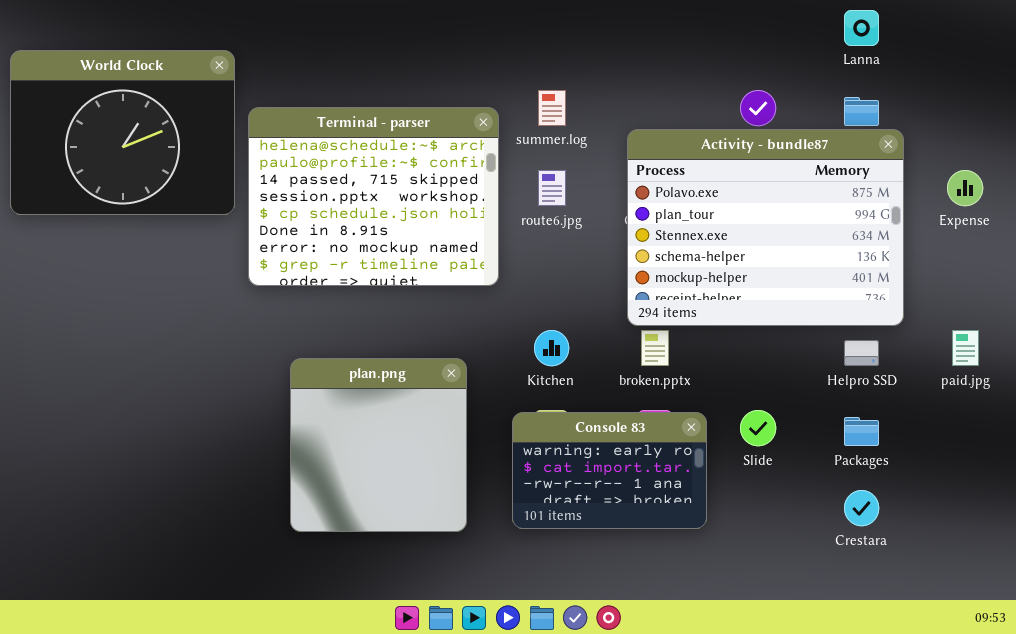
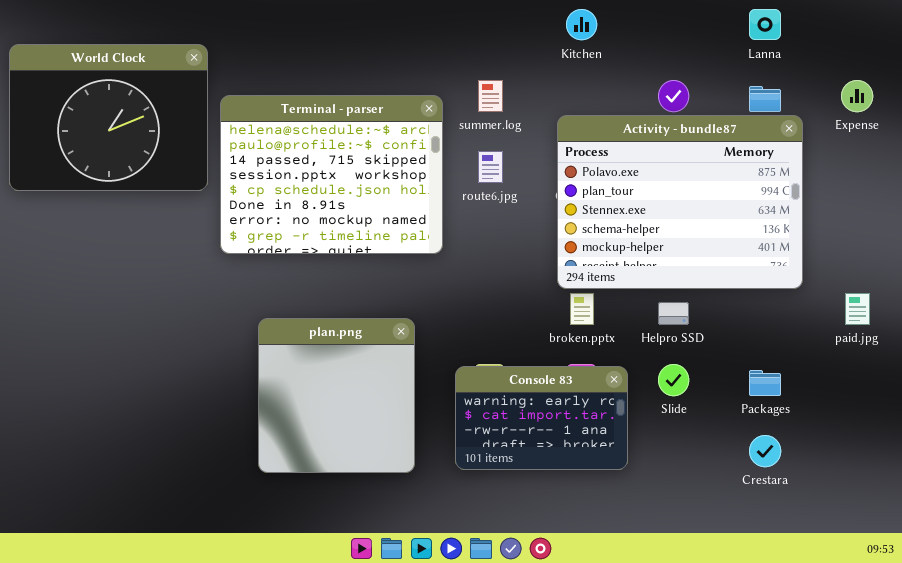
Expense: [947,170,983,206] -> [841,80,873,112], moved
Kitchen: [534,330,569,366] -> [566,9,597,40], moved
Helpro SSD: [844,340,879,366] -> [658,302,689,325], moved

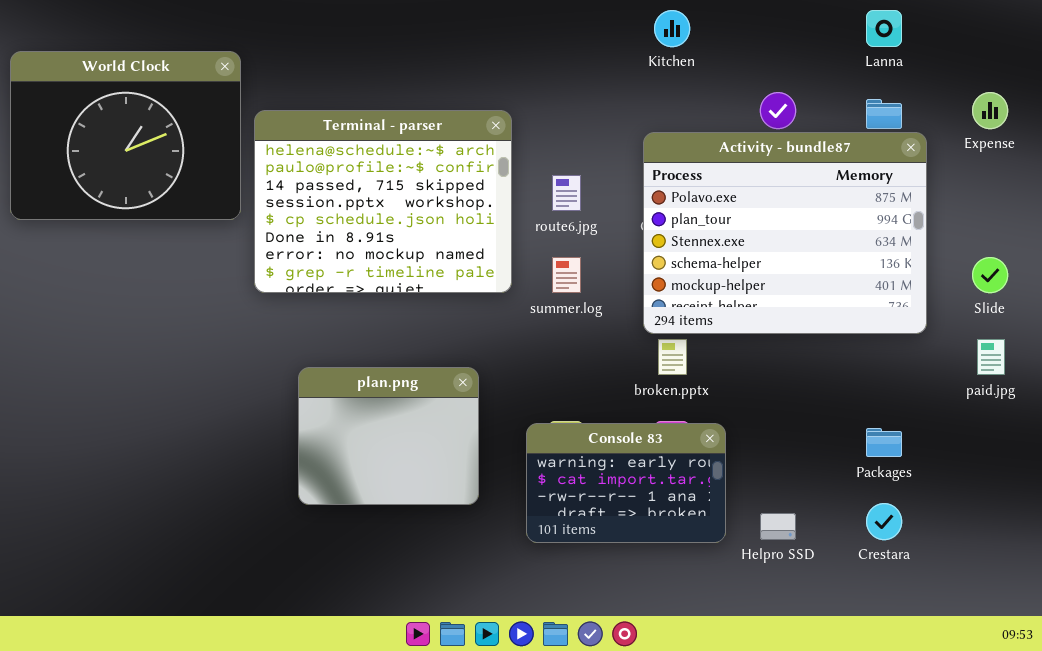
summer.log: [478,80,503,112] -> [552,257,581,293], moved
Helpro SSD: [658,302,689,325] -> [760,513,796,540], moved
plan.png: [258,318,415,473] -> [298,367,479,505], resized
Slide: [658,364,689,396] -> [972,257,1008,293], moved

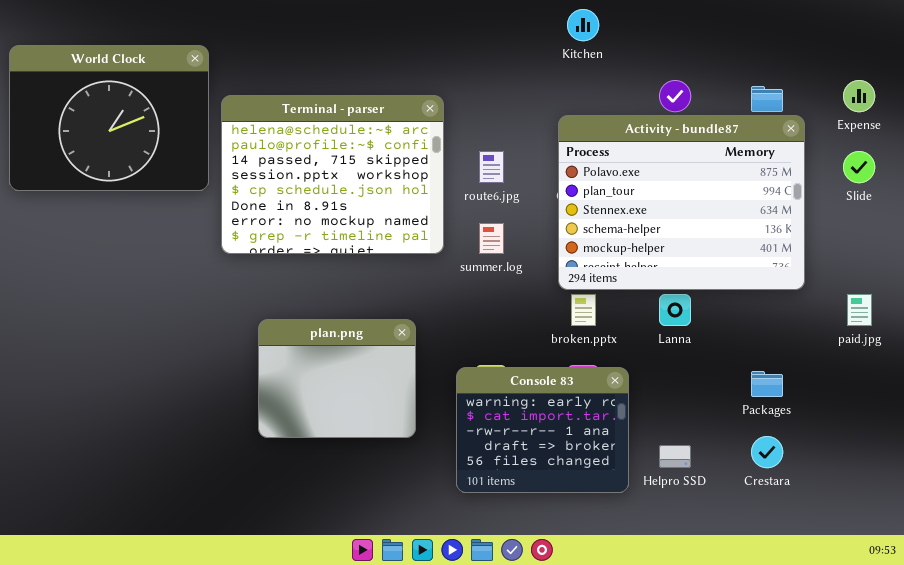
Lanna: [866,10,902,47] -> [659,294,691,326], moved
Slide: [972,257,1008,293] -> [843,151,875,183], moved
Console 83: [526,423,726,543] -> [456,367,629,493], resized

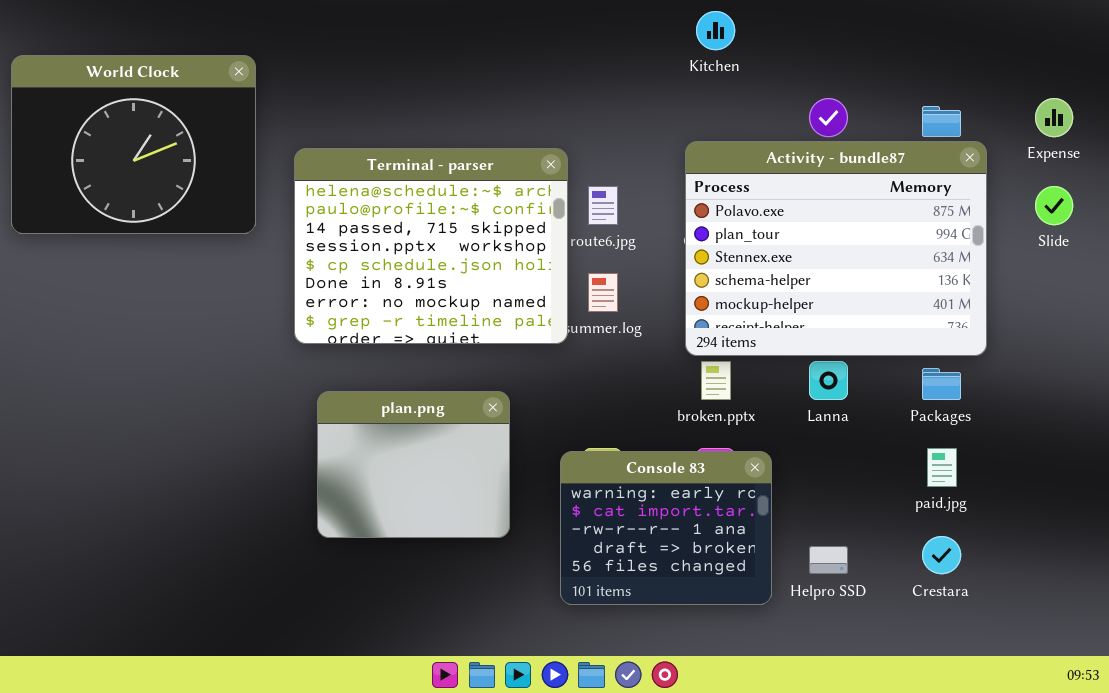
Terminal - parser: [221,95,444,254] -> [294,148,568,344], moved
paid.jpg: [847,294,872,326] -> [927,448,957,487], moved
Packages: [751,371,783,397] -> [922,368,961,400], moved

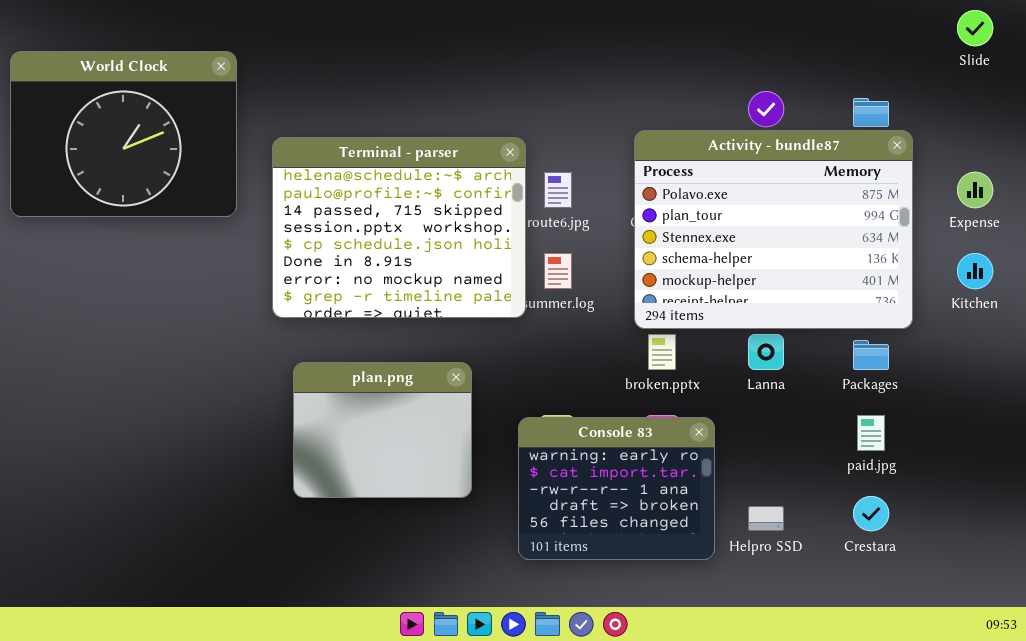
Kitchen: [696,11,735,50] -> [957,253,993,289], moved
Expense: [1035,98,1073,137] -> [957,172,993,208], moved
Slide: [1035,186,1073,225] -> [957,10,993,46], moved

